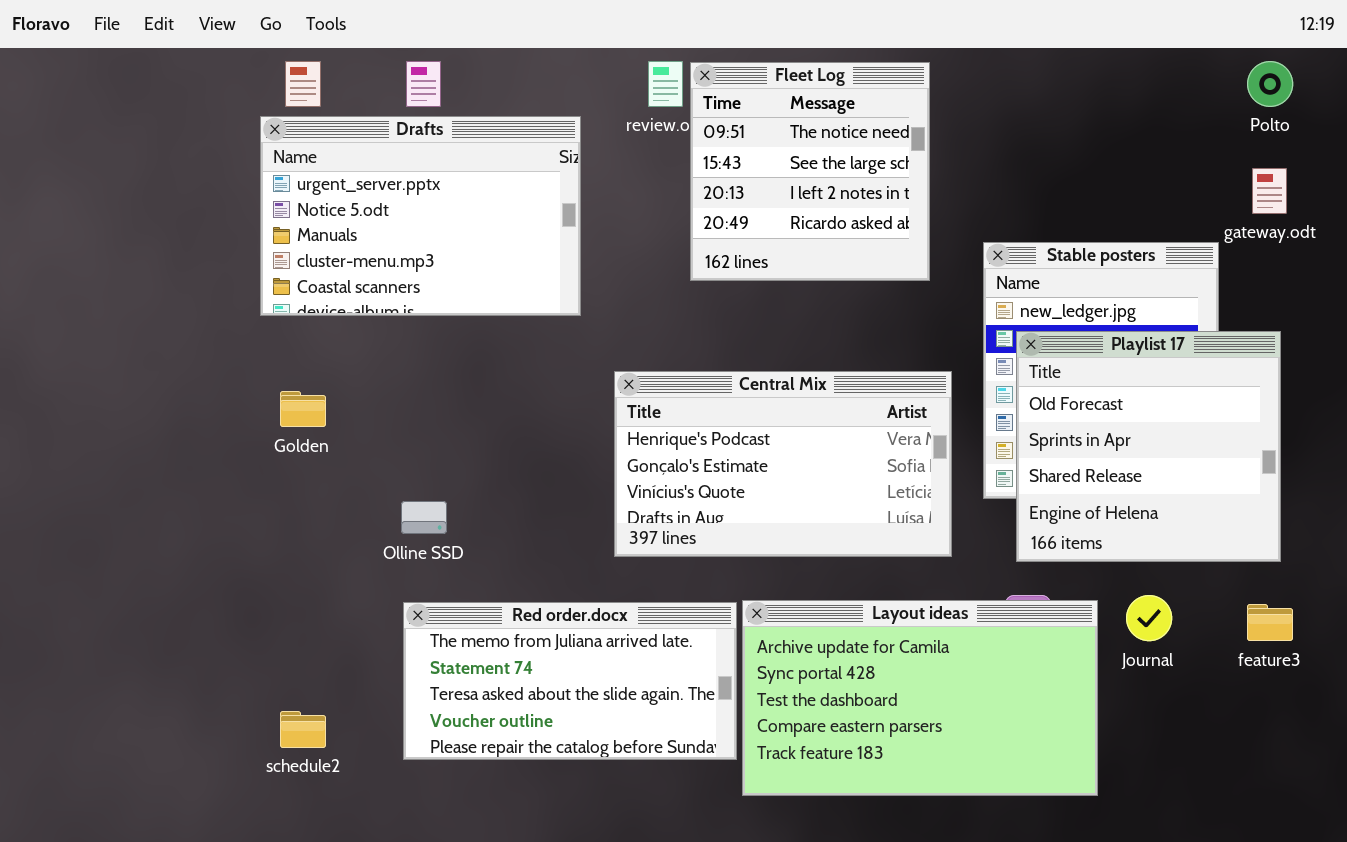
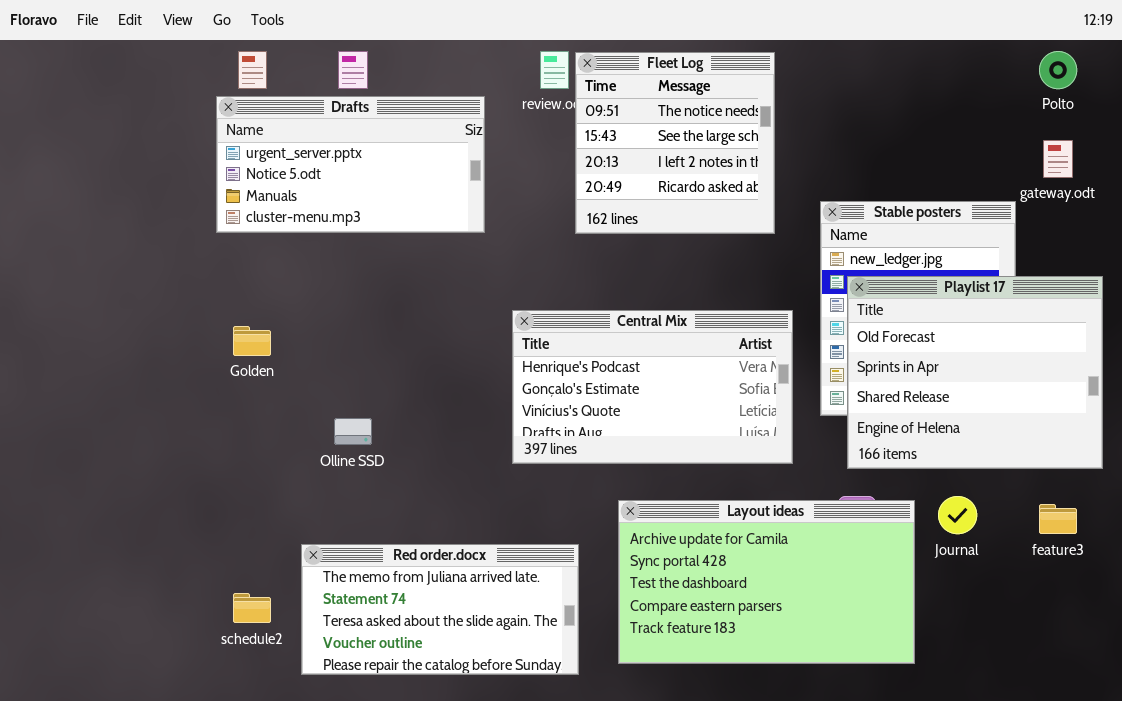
Drafts: [260,116,581,316] -> [216,96,485,233], resized
Playlist 17: [1016,331,1281,562] -> [847,276,1103,469], resized
Red order.docx: [403,602,737,760] -> [301,544,579,675], moved

